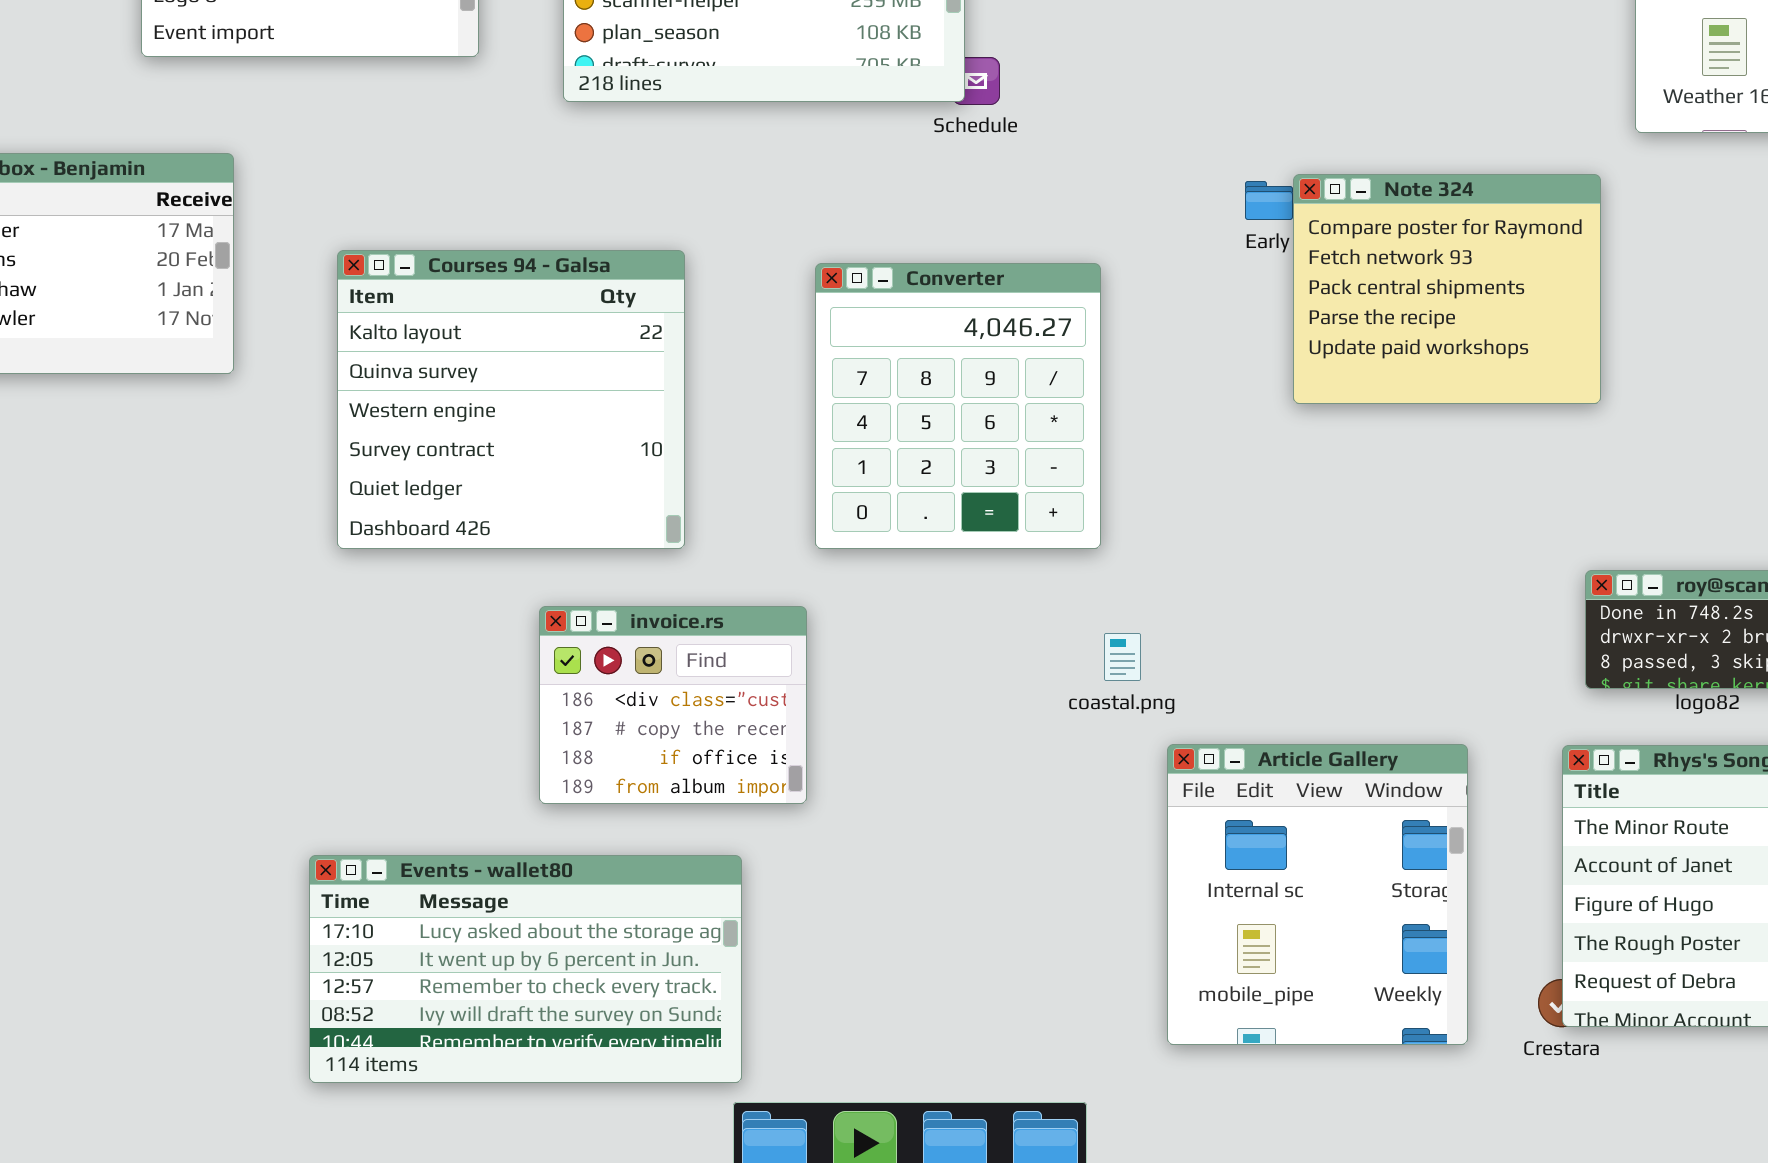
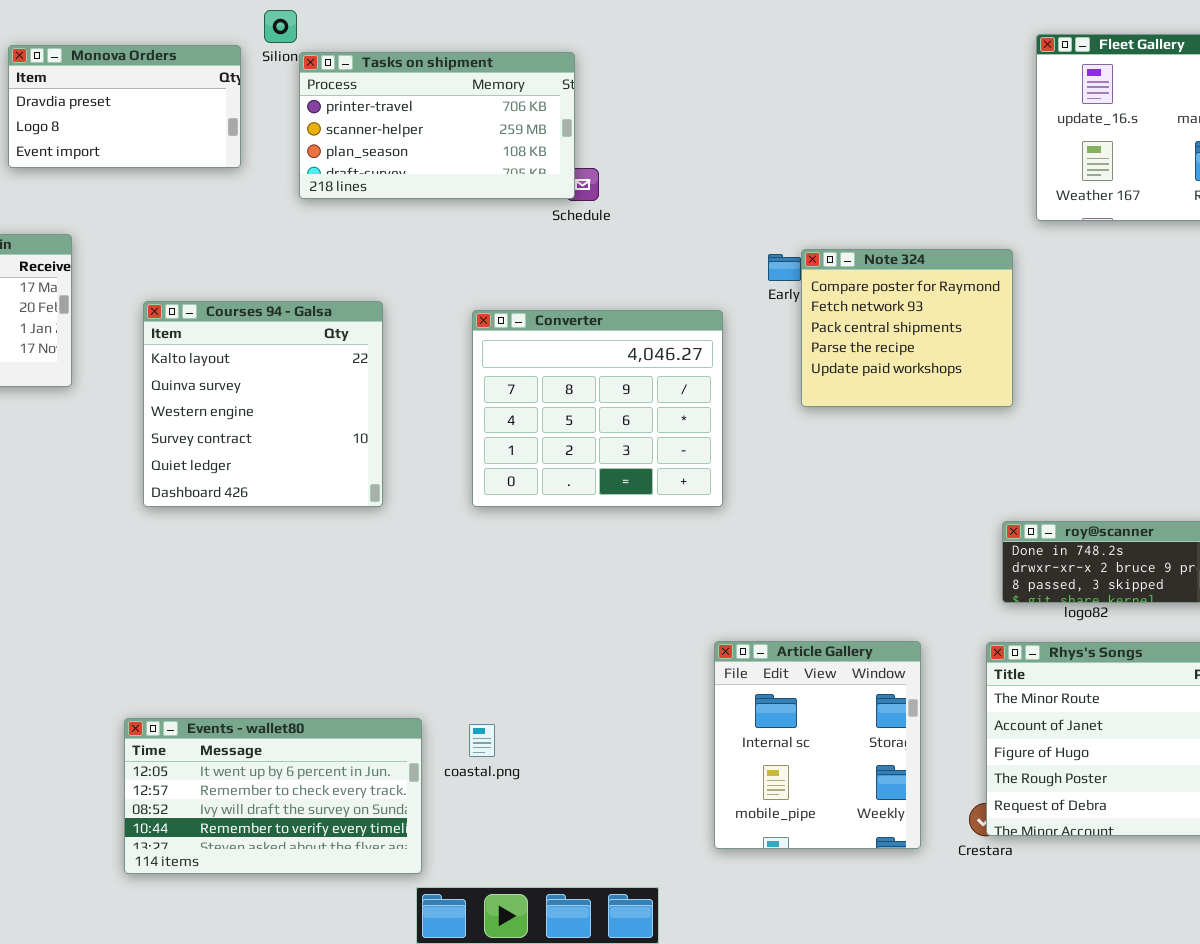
Converter: [815,263,1101,549] -> [472,310,723,507], resized
invoice.rs: [539,606,807,804] -> none, closed
coastal.png: [1104,633,1141,681] -> [469,724,495,757], moved
Events - wallet80: [309,855,742,1083] -> [124,718,422,874], scrolled down 1 row

